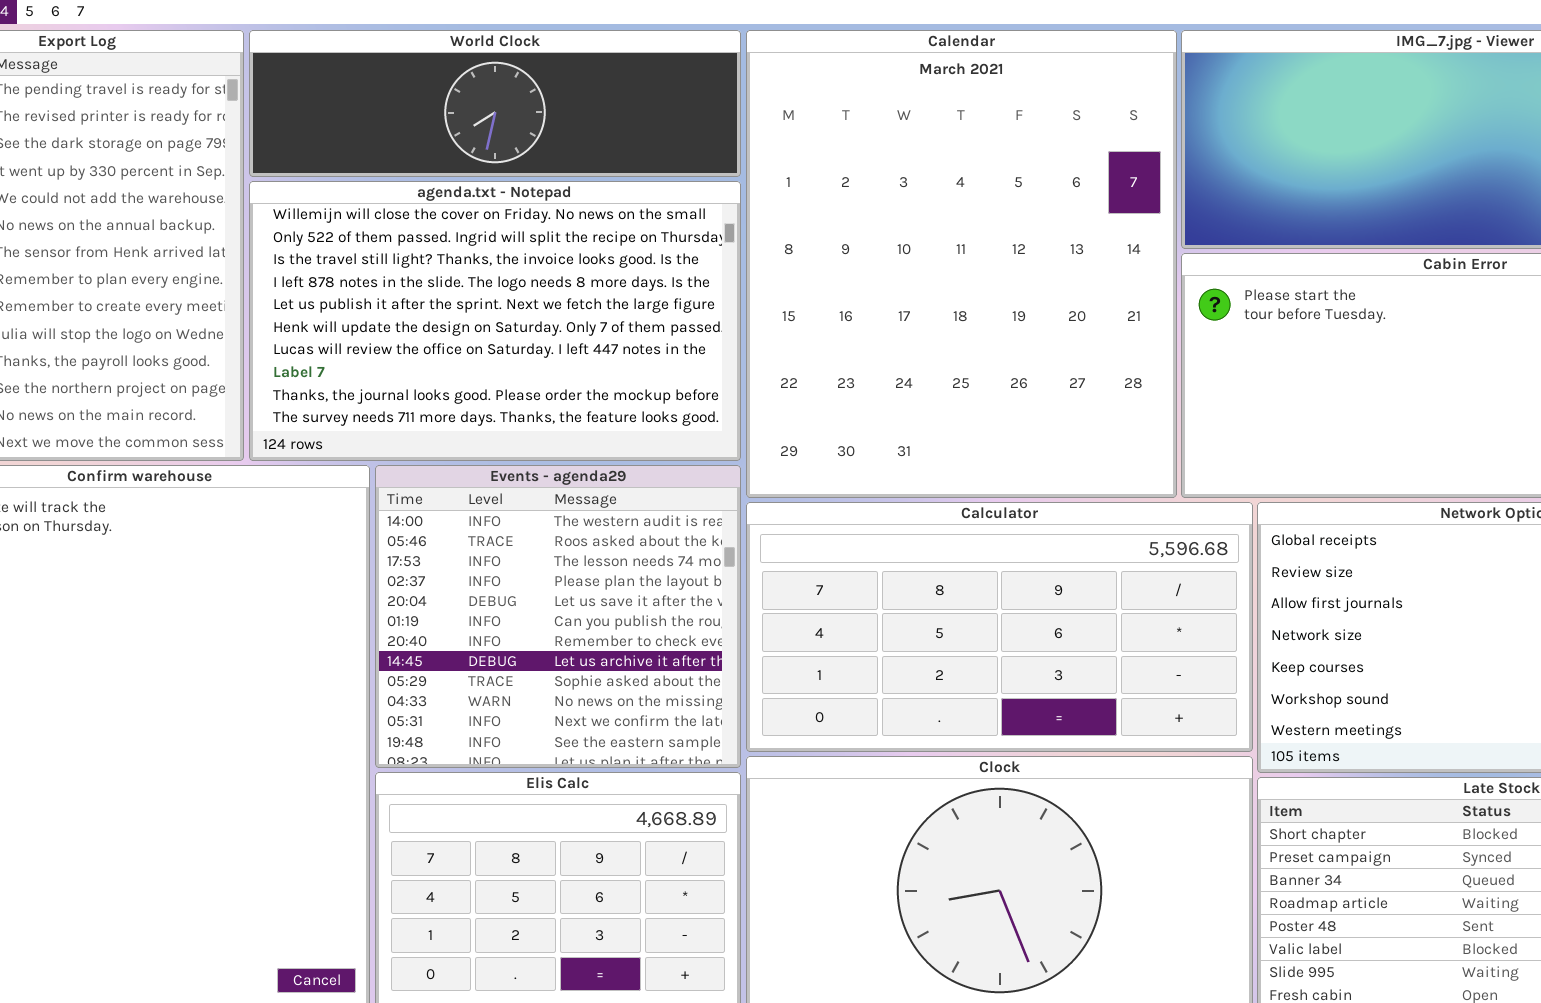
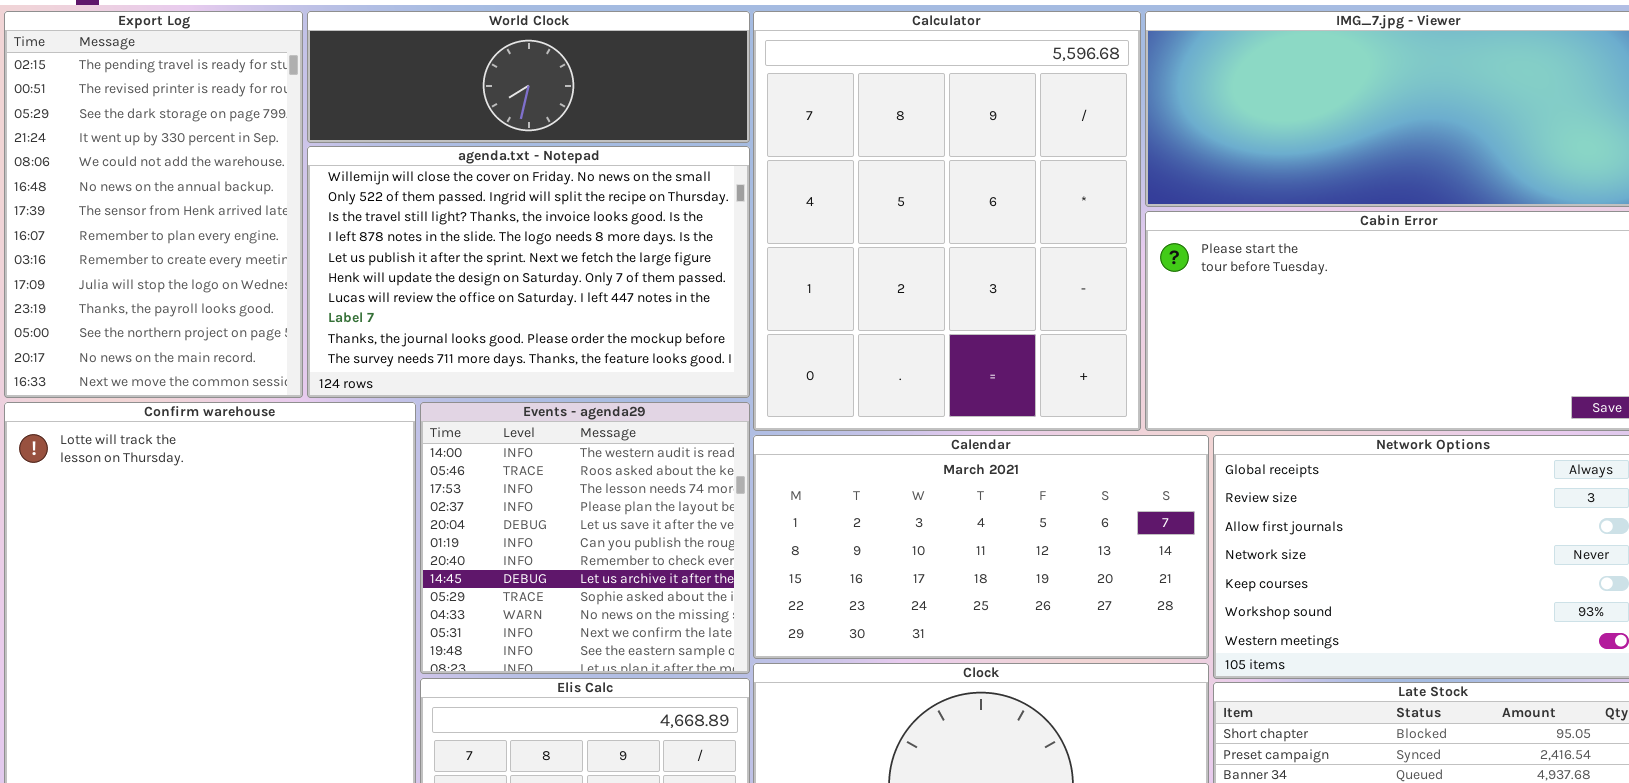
Calendar: [746,30,1177,498] -> [753,435,1209,659], moved, resized
Calculator: [746,502,1253,752] -> [753,11,1141,431], moved, resized

